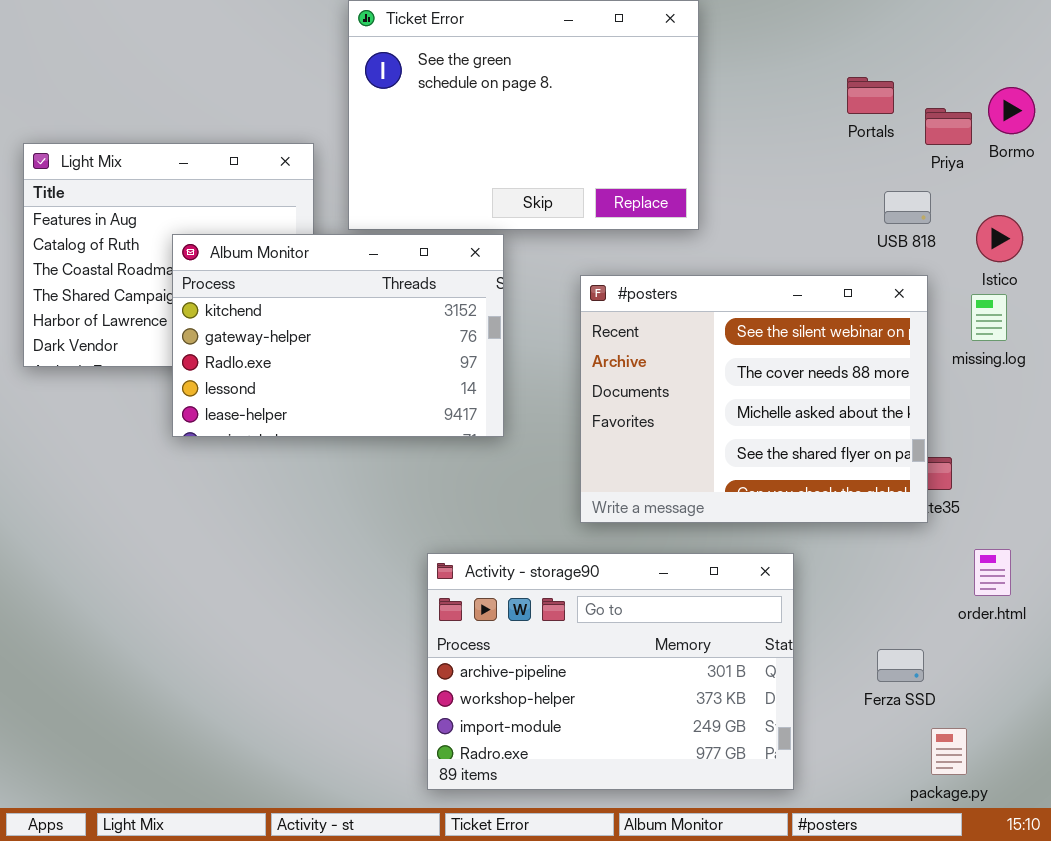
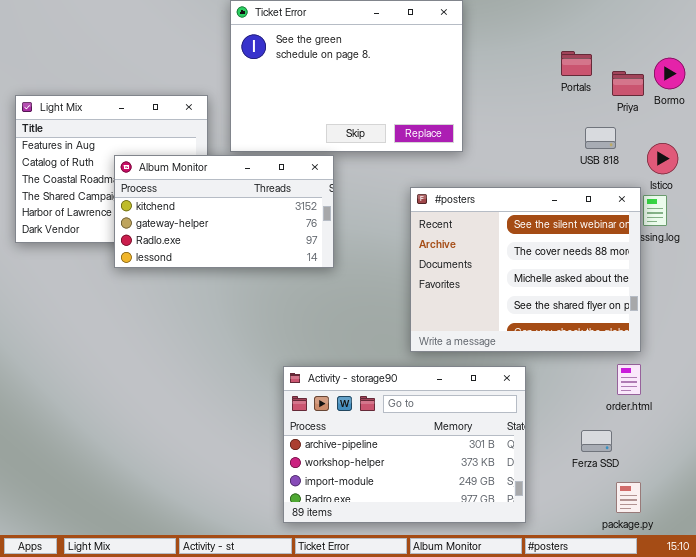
Album Monitor: [172,234,504,437] -> [114,155,334,268], resized
#posters: [580,275,928,523] -> [410,187,641,352], moved
order.html: [974,549,1011,596] -> [617,364,641,395], moved

